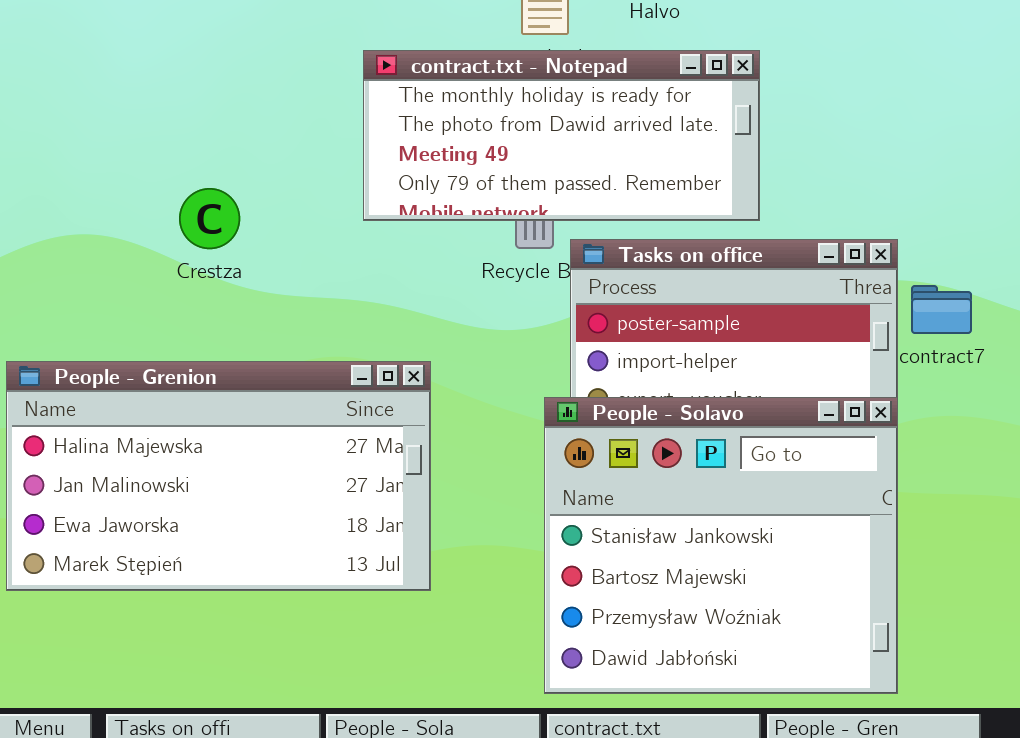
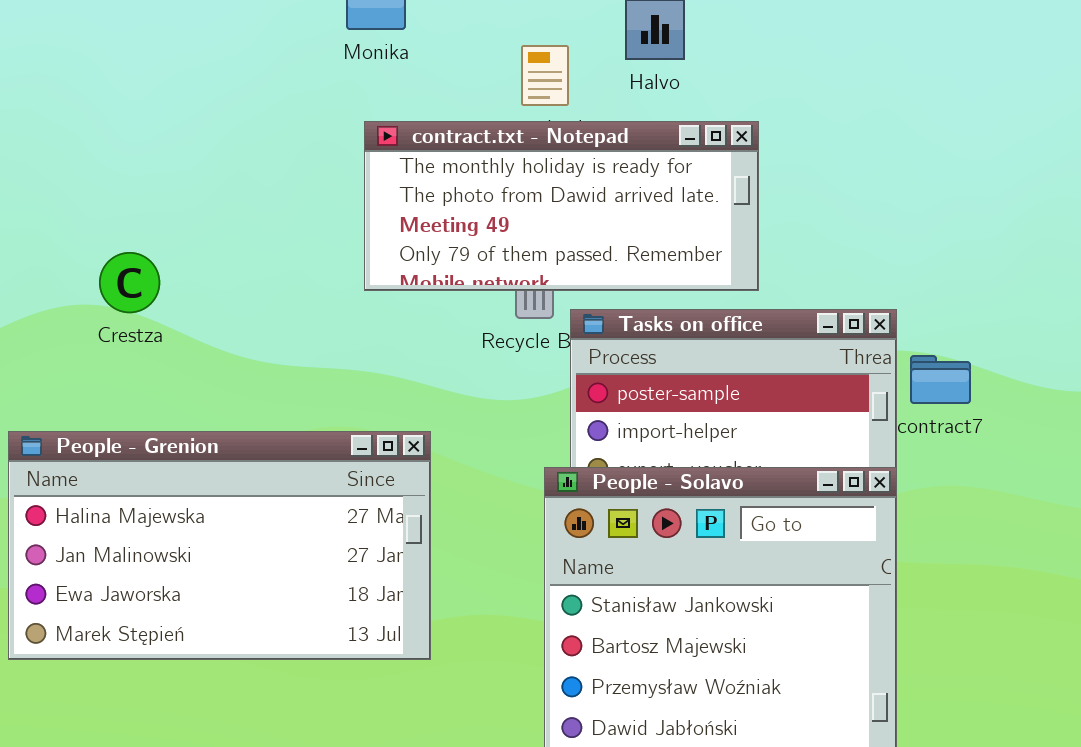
Crestza: [179,188,240,249] -> [99,252,160,313], moved

